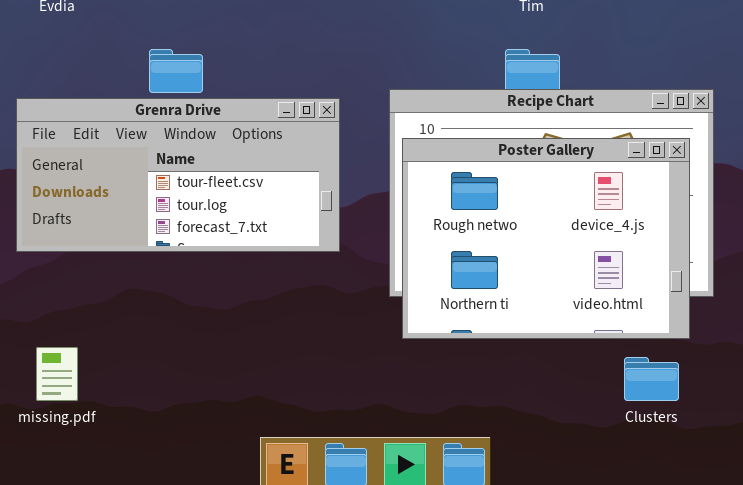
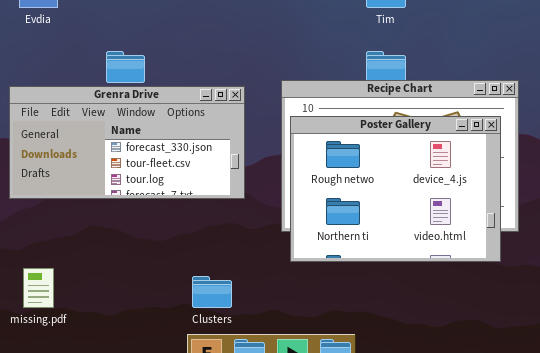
Grenra Drive: [16,98,340,252] -> [9,86,245,199], scrolled up 1 row
Clusters: [624,357,679,401] -> [192,276,232,308], moved

